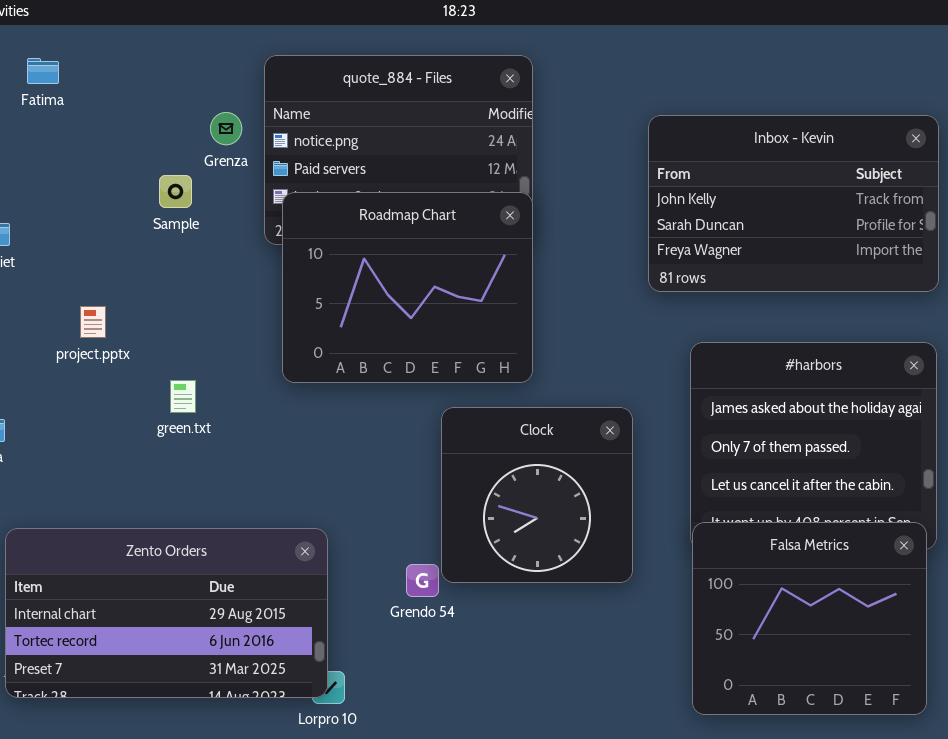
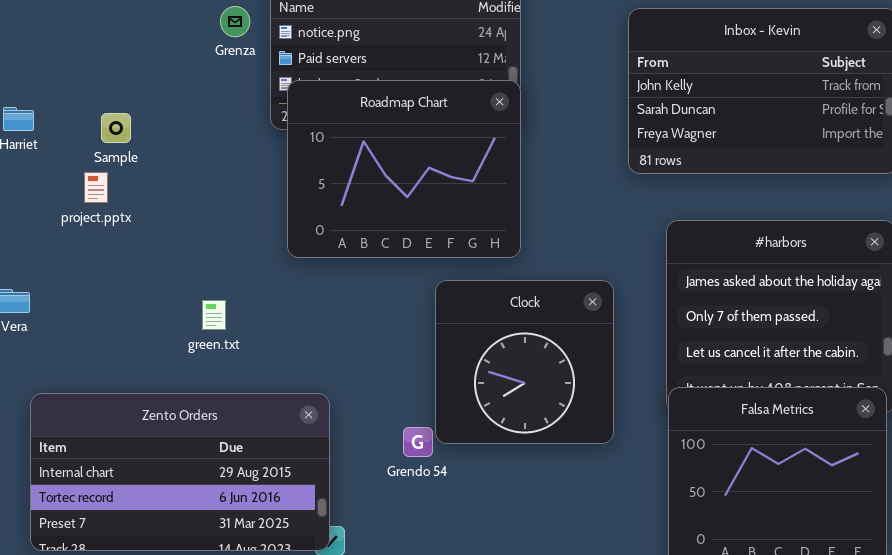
Sample: [159,175,192,208] -> [101,113,131,143], moved
project.pptx: [80,306,106,338] -> [84,172,108,203], moved
green.txt: [170,380,196,413] -> [202,300,226,330], moved

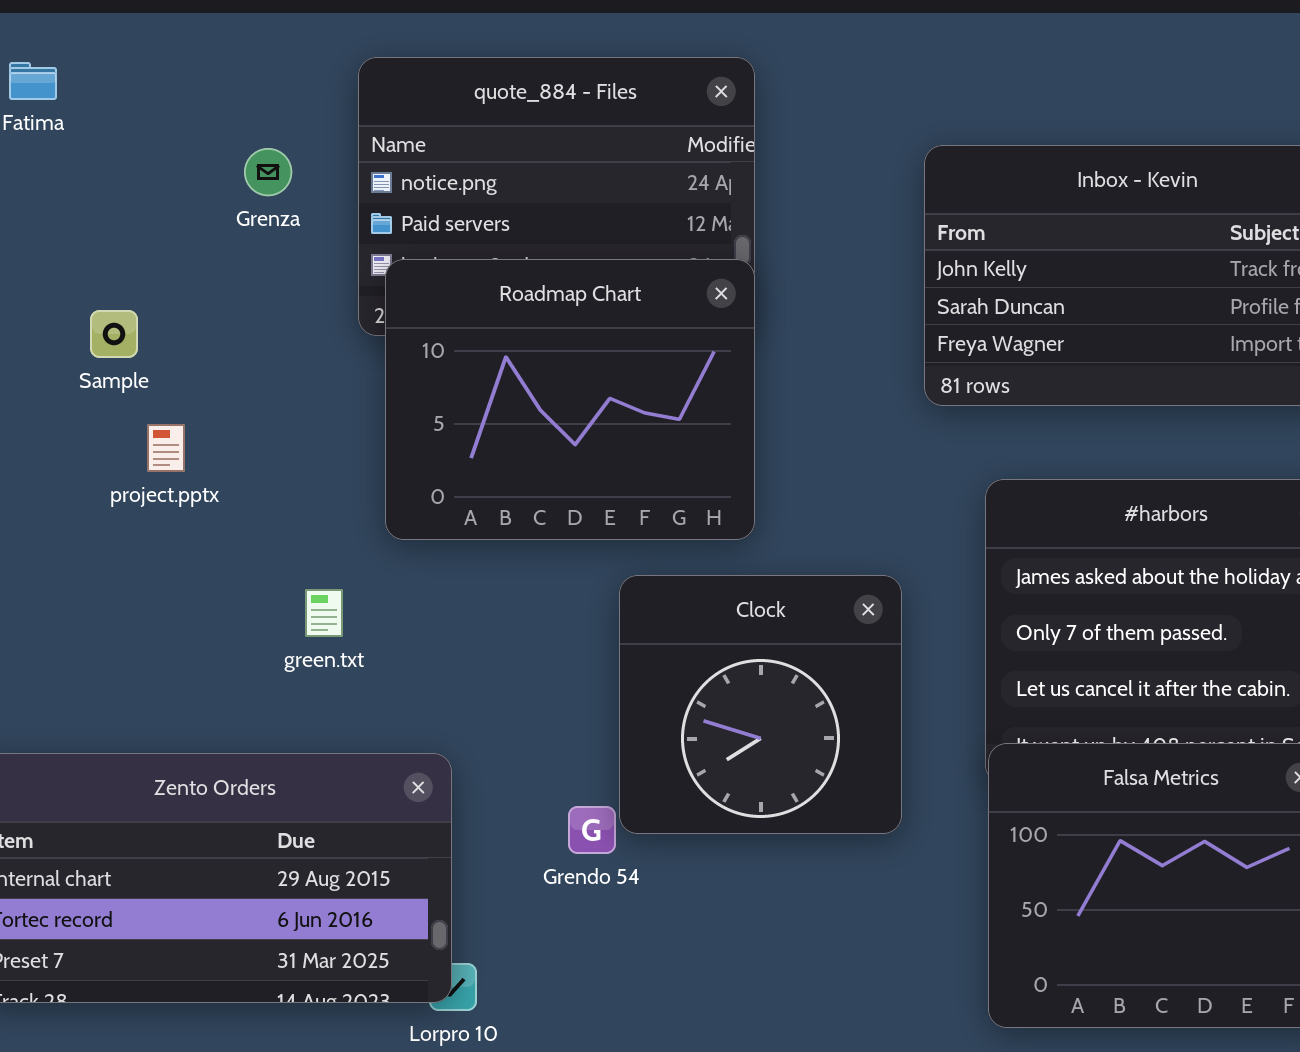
Grenza: [220,6,250,37] -> [244,148,292,196], moved
project.pptx: [84,172,108,203] -> [147,424,185,472], moved
green.txt: [202,300,226,330] -> [305,589,343,637], moved

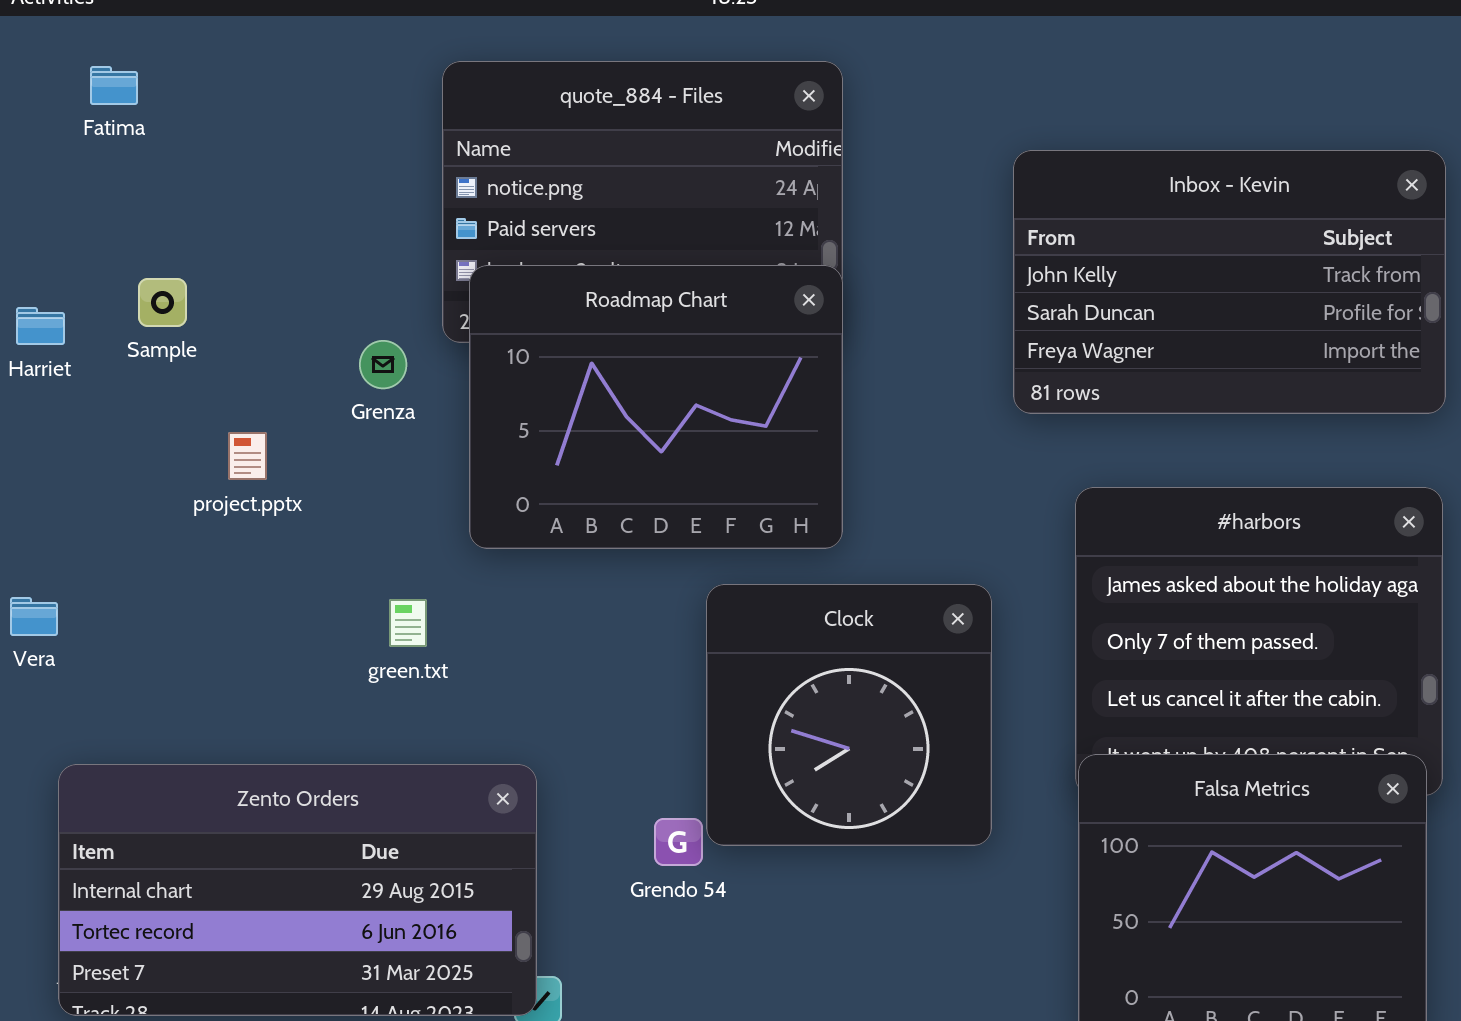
Grenza: [244,148,292,196] -> [359,340,407,389], moved
Sample: [90,310,138,358] -> [138,278,187,327], moved

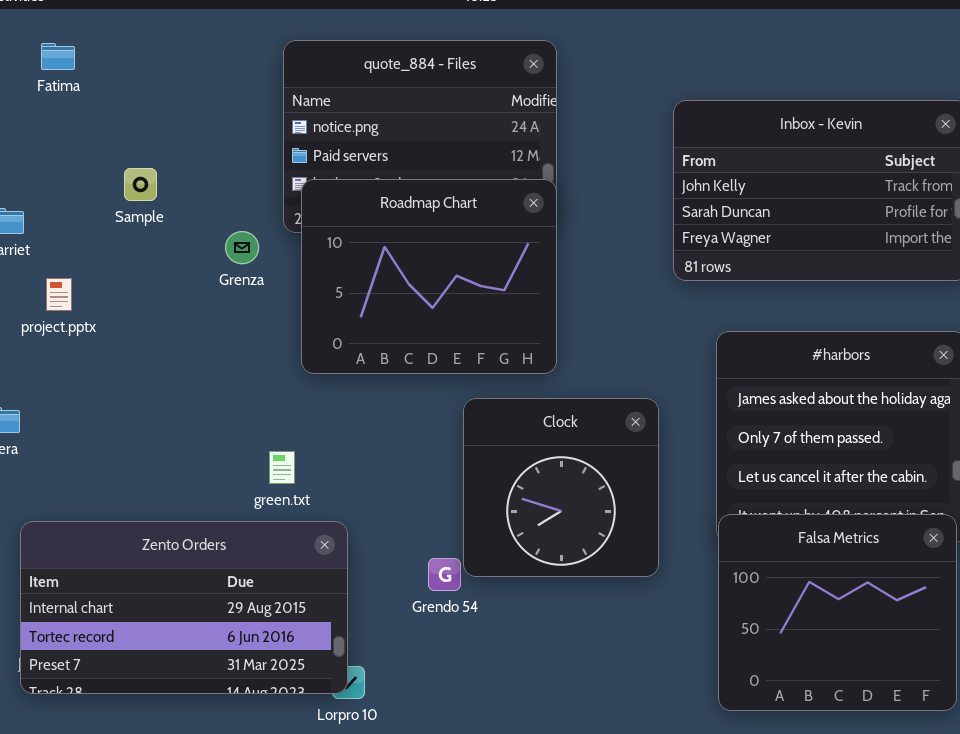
Sample: [138,278,187,327] -> [124,168,157,201], moved
project.pptx: [228,432,267,480] -> [46,278,72,311], moved
green.txt: [389,599,427,647] -> [269,451,295,484], moved

